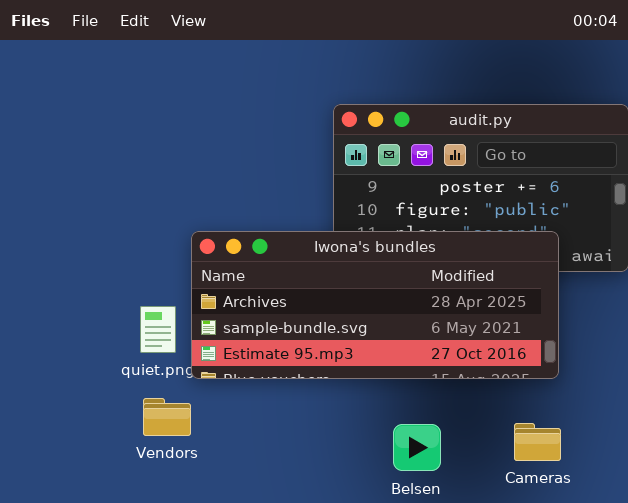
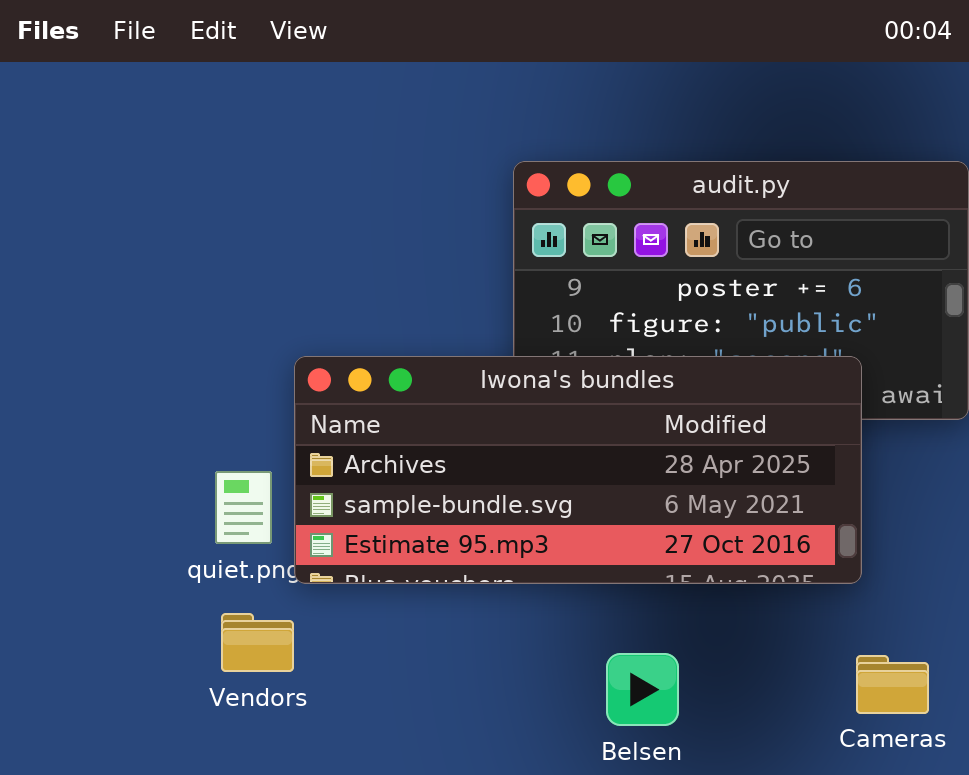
Cameras: [514,423,561,461] -> [856,655,929,714], moved

